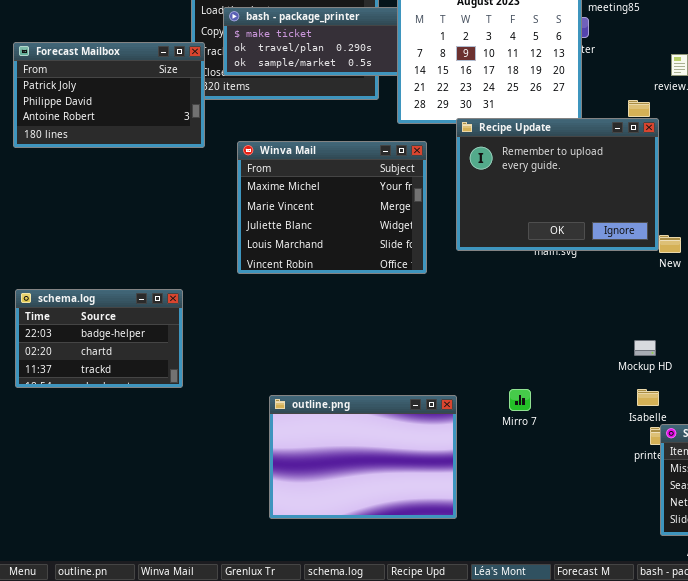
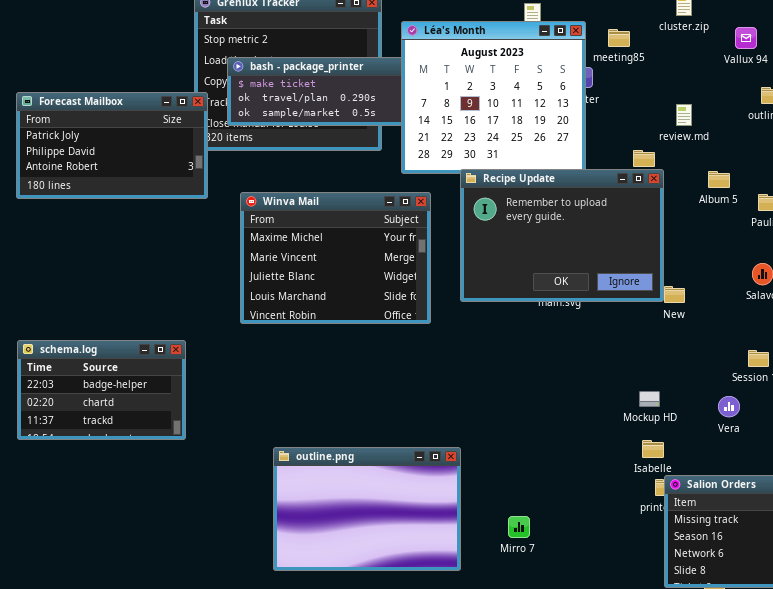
Mirro 7: [509,389,531,411] -> [508,516,530,538], moved

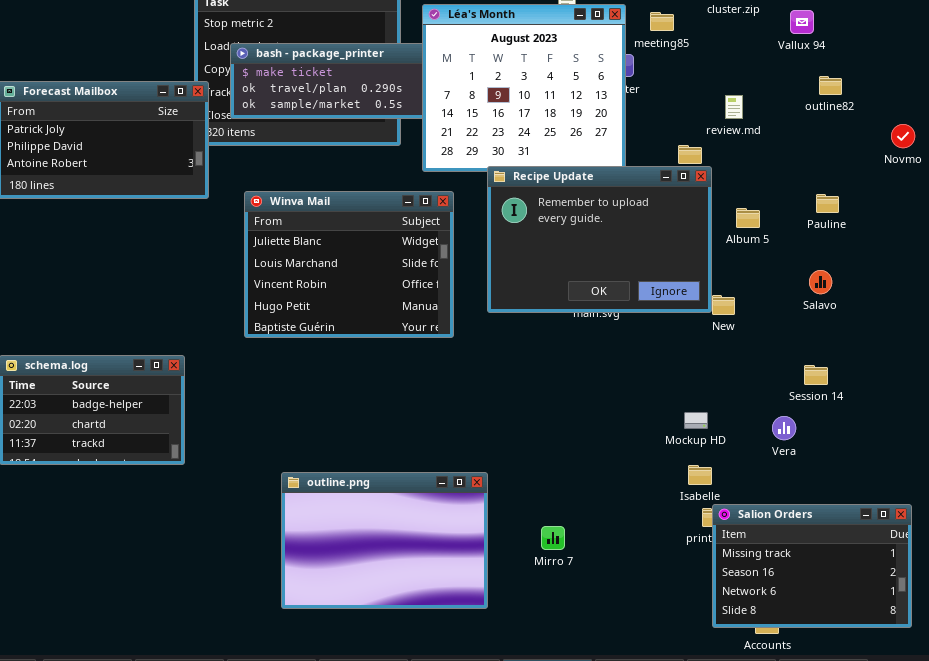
Album 5: [708,171,730,188] -> [736,208,760,228], moved
Winva Mail: [240,192,431,324] -> [244,191,454,338], scrolled down 2 rows
Mirro 7: [508,516,530,538] -> [541,526,565,550], moved

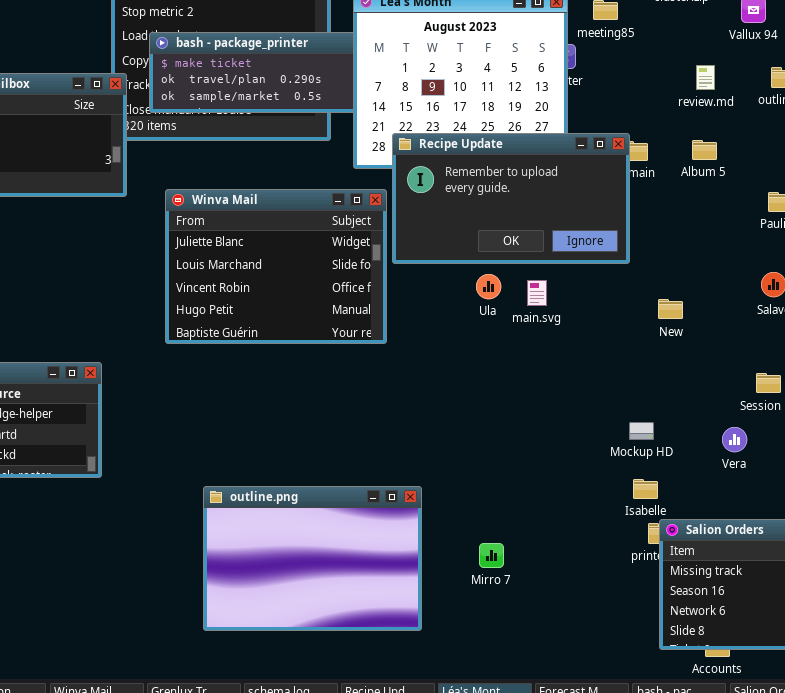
review.md: [725,95,743,119] -> [696,65,715,90], moved
Recipe Update: [487,166,712,313] -> [392,133,630,264], moved, resized
Album 5: [736,208,760,228] -> [692,140,717,160], moved

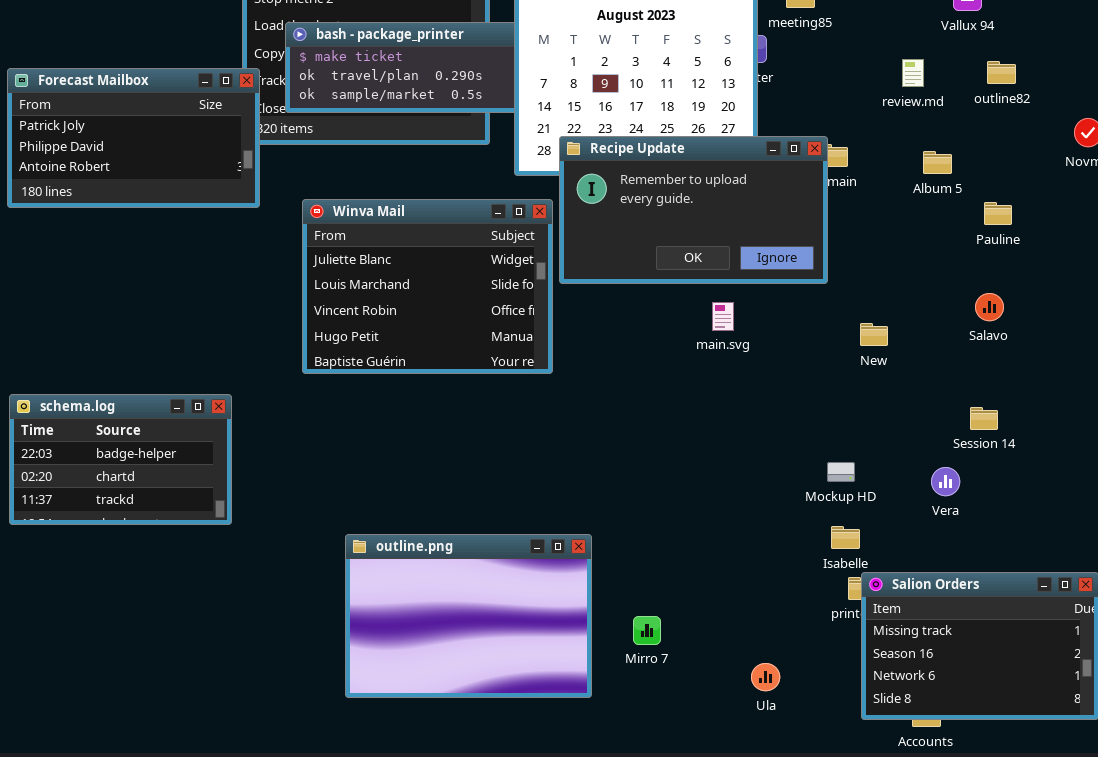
Album 5: [692,140,717,160] -> [923,151,952,174], moved
Ula: [476,274,501,299] -> [751,663,780,691], moved
Mirro 7: [479,543,504,568] -> [633,616,661,645], moved

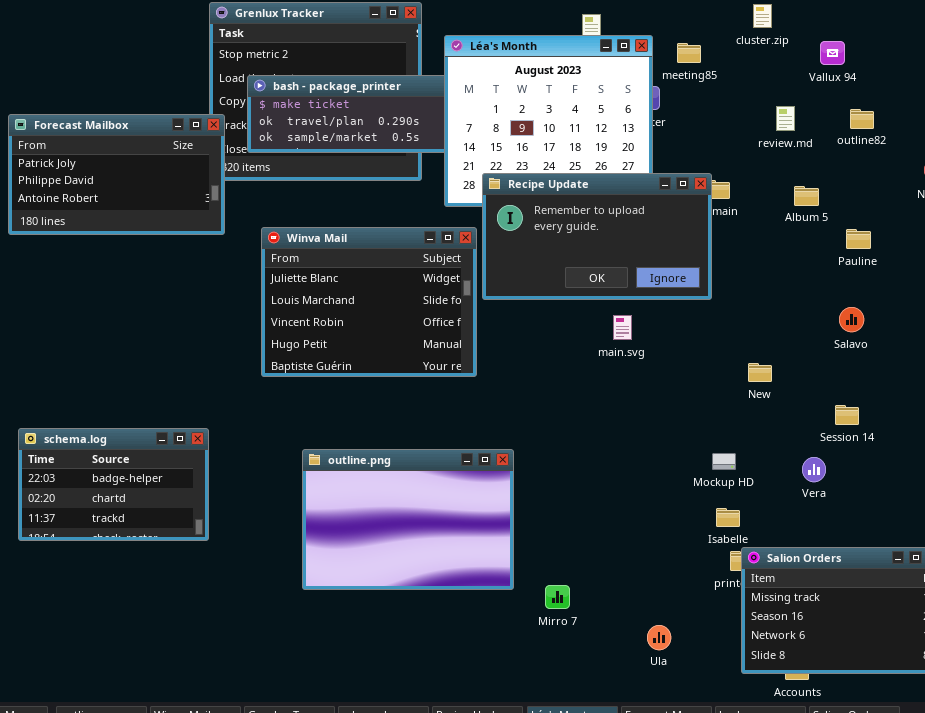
New: [860,323,888,346] -> [748,363,772,382], moved
schema.log: [9,394,232,525] -> [18,428,209,541], moved
outline.png: [345,534,592,698] -> [302,449,514,590], moved

